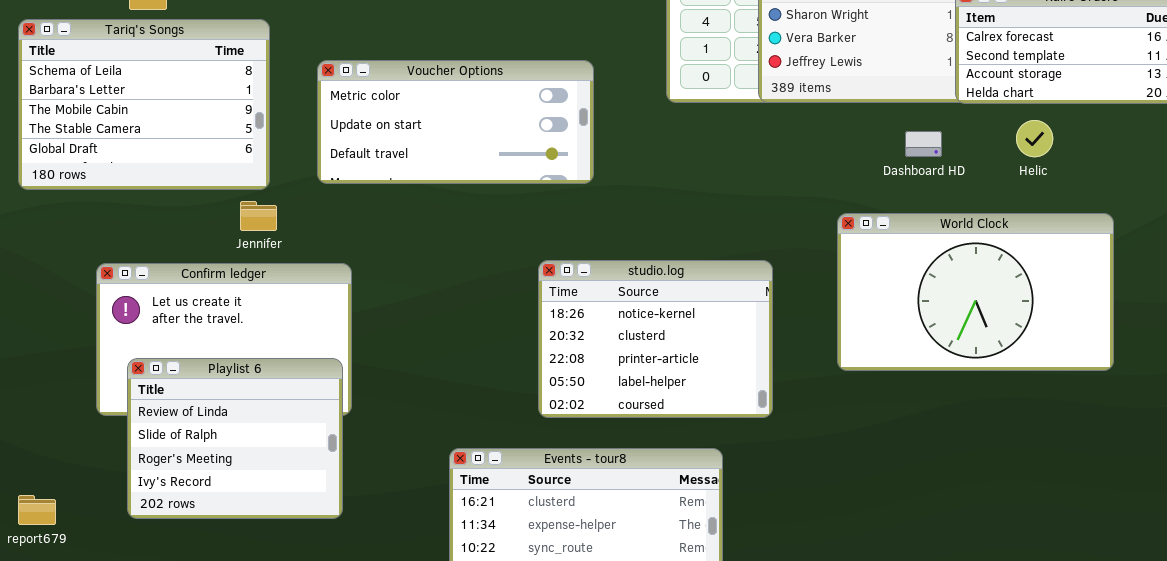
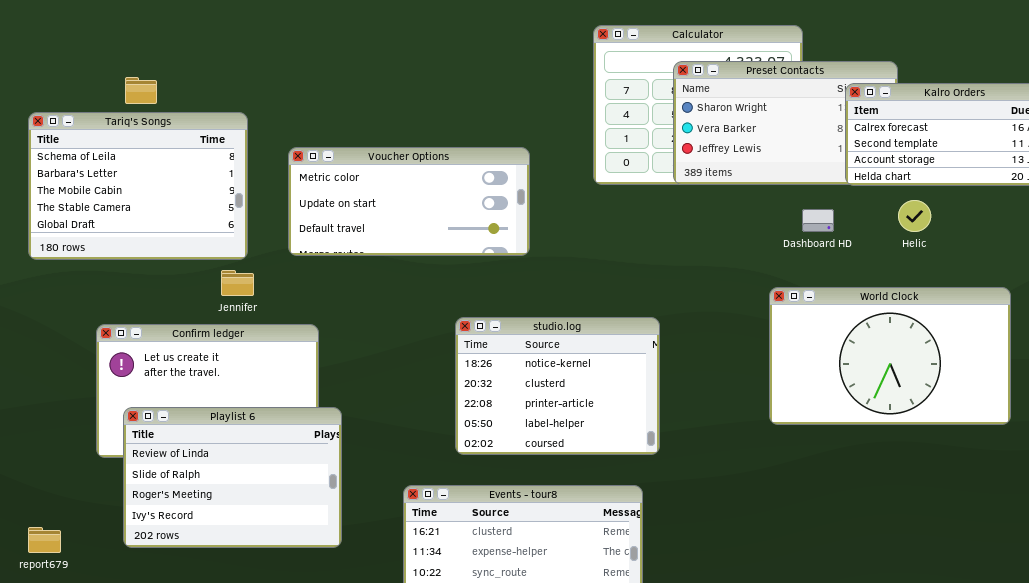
World Clock: [837,213,1114,371] -> [769,287,1011,425], moved
studio.log: [538,260,773,418] -> [455,317,660,455], moved
Playlist 6: [127,358,343,519] -> [123,407,342,548], resized

